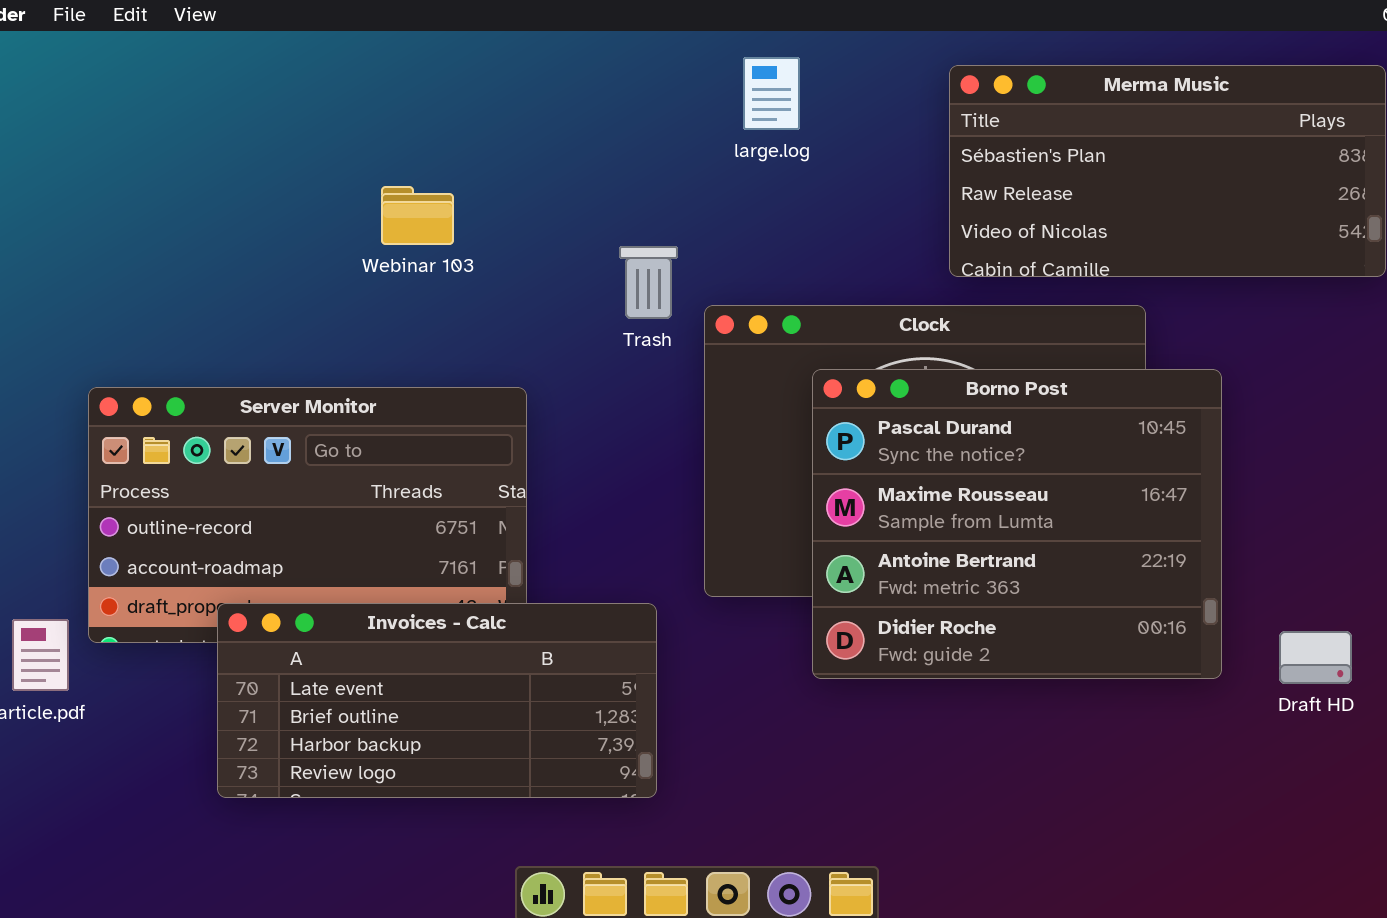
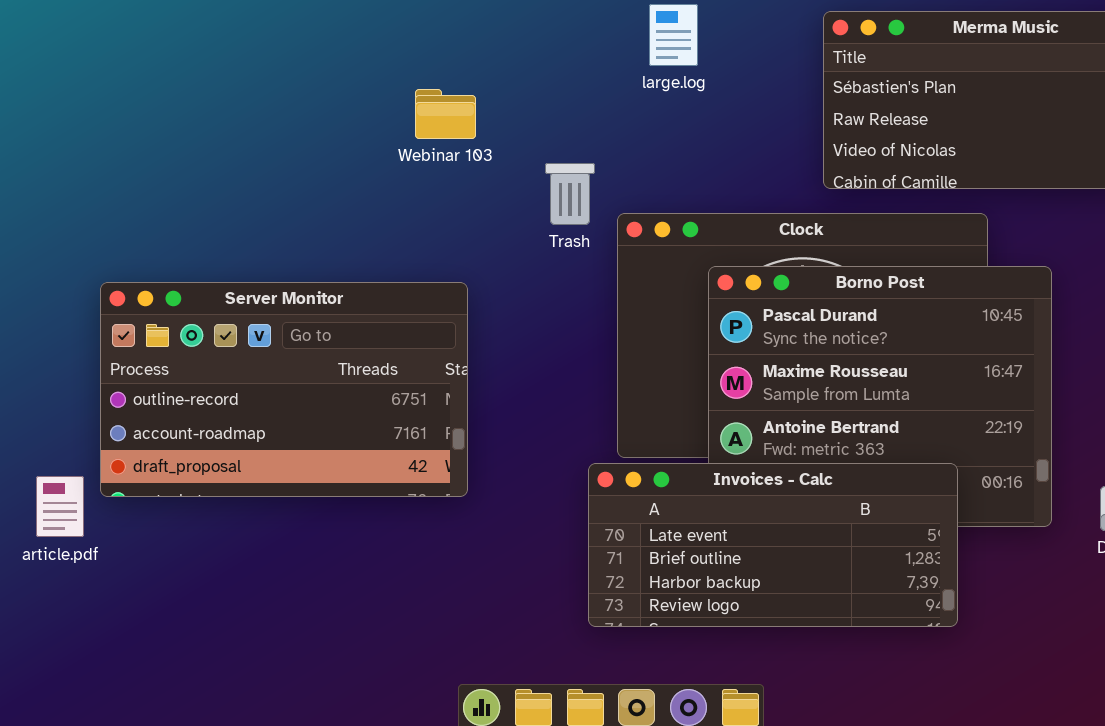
Webinar 103: [381,186,454,245] -> [415,89,476,139], moved
Invoices - Calc: [217,603,657,798] -> [588,463,958,627], moved

